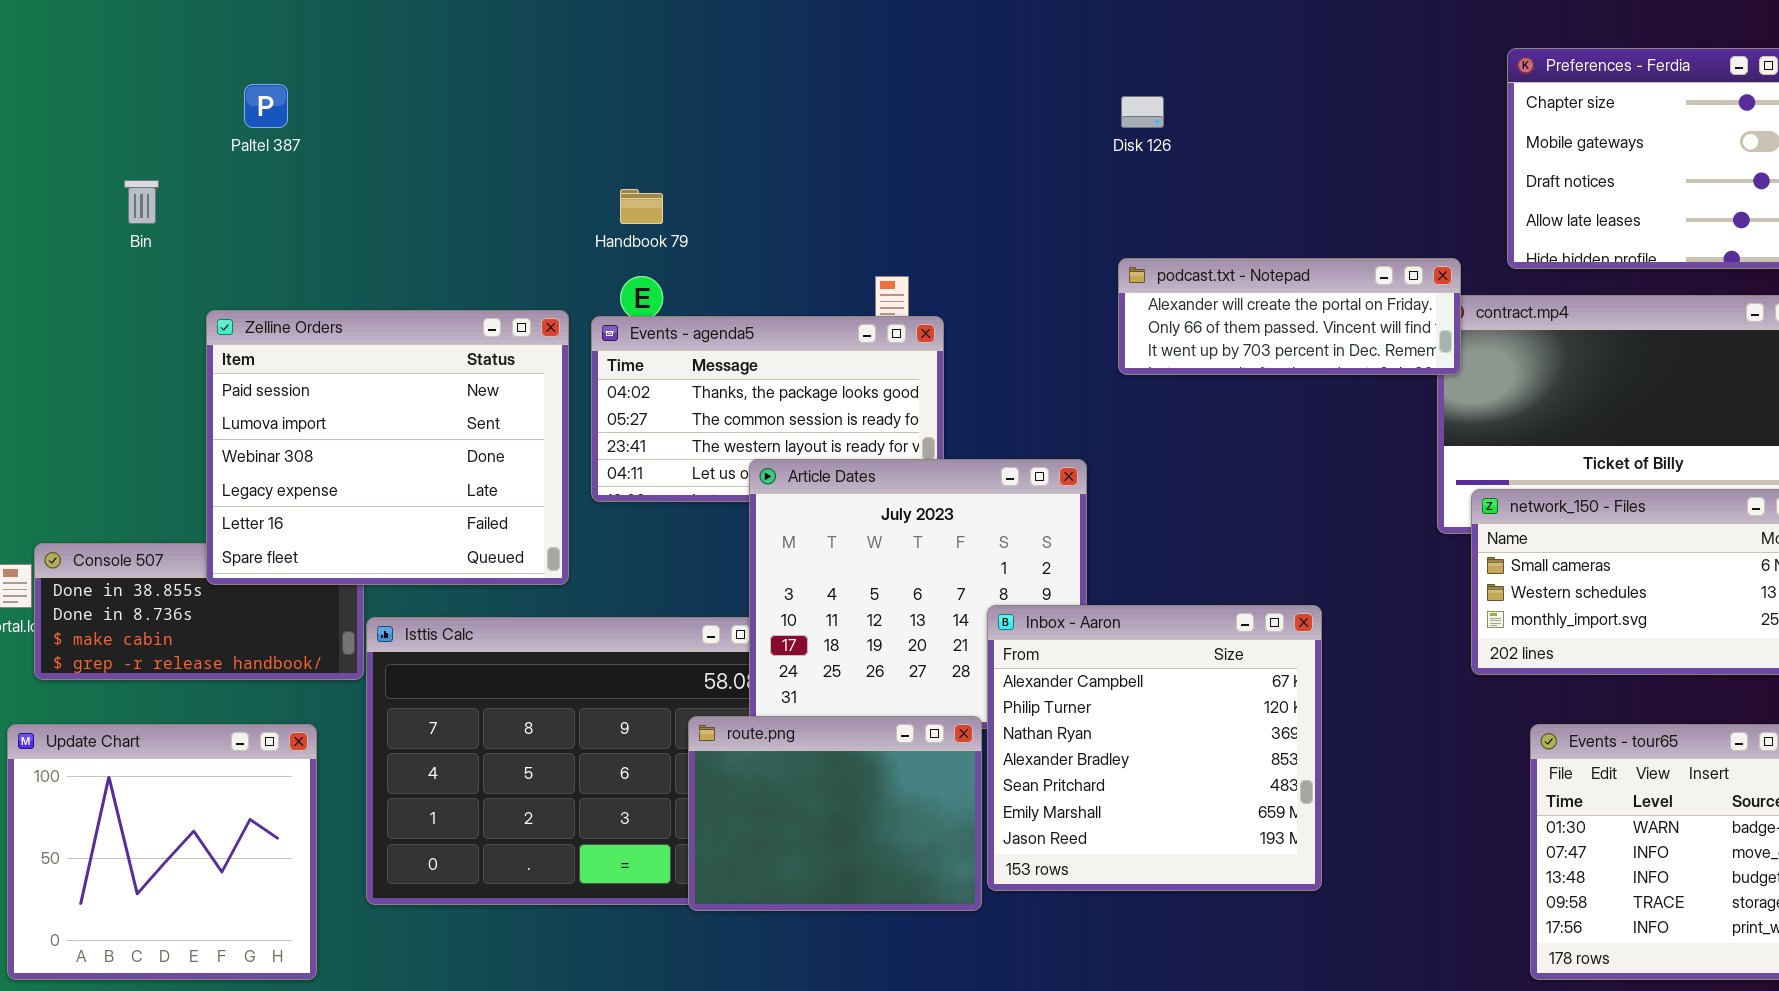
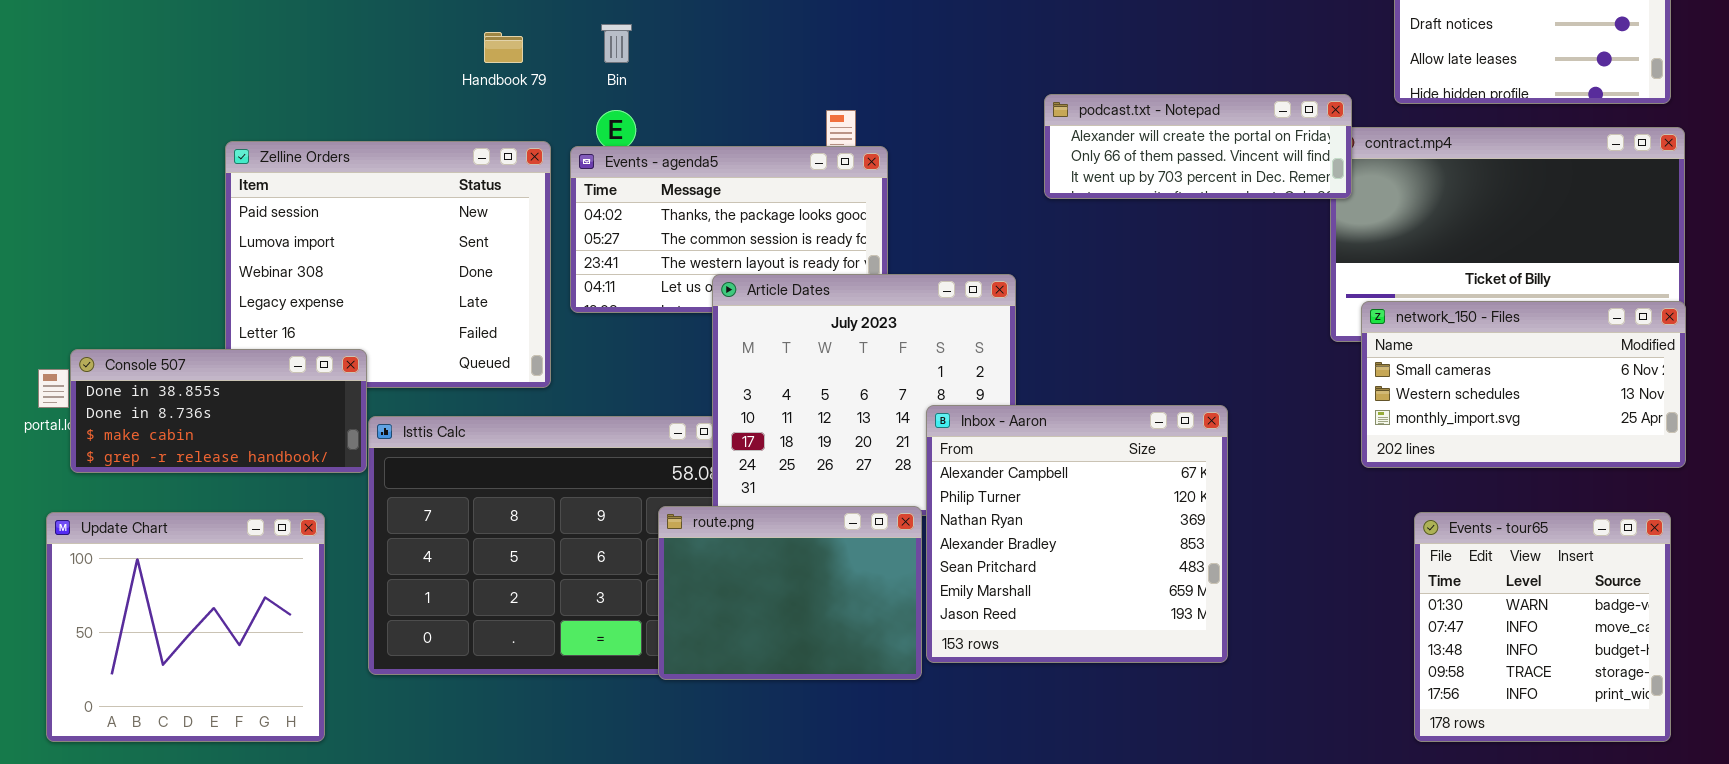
Bin: [124,180,159,224] -> [601,24,632,63], moved
Handbook 79: [620,189,663,224] -> [484,32,523,63], moved
Console 507: [34,543,364,680] -> [70,349,367,473], raised

